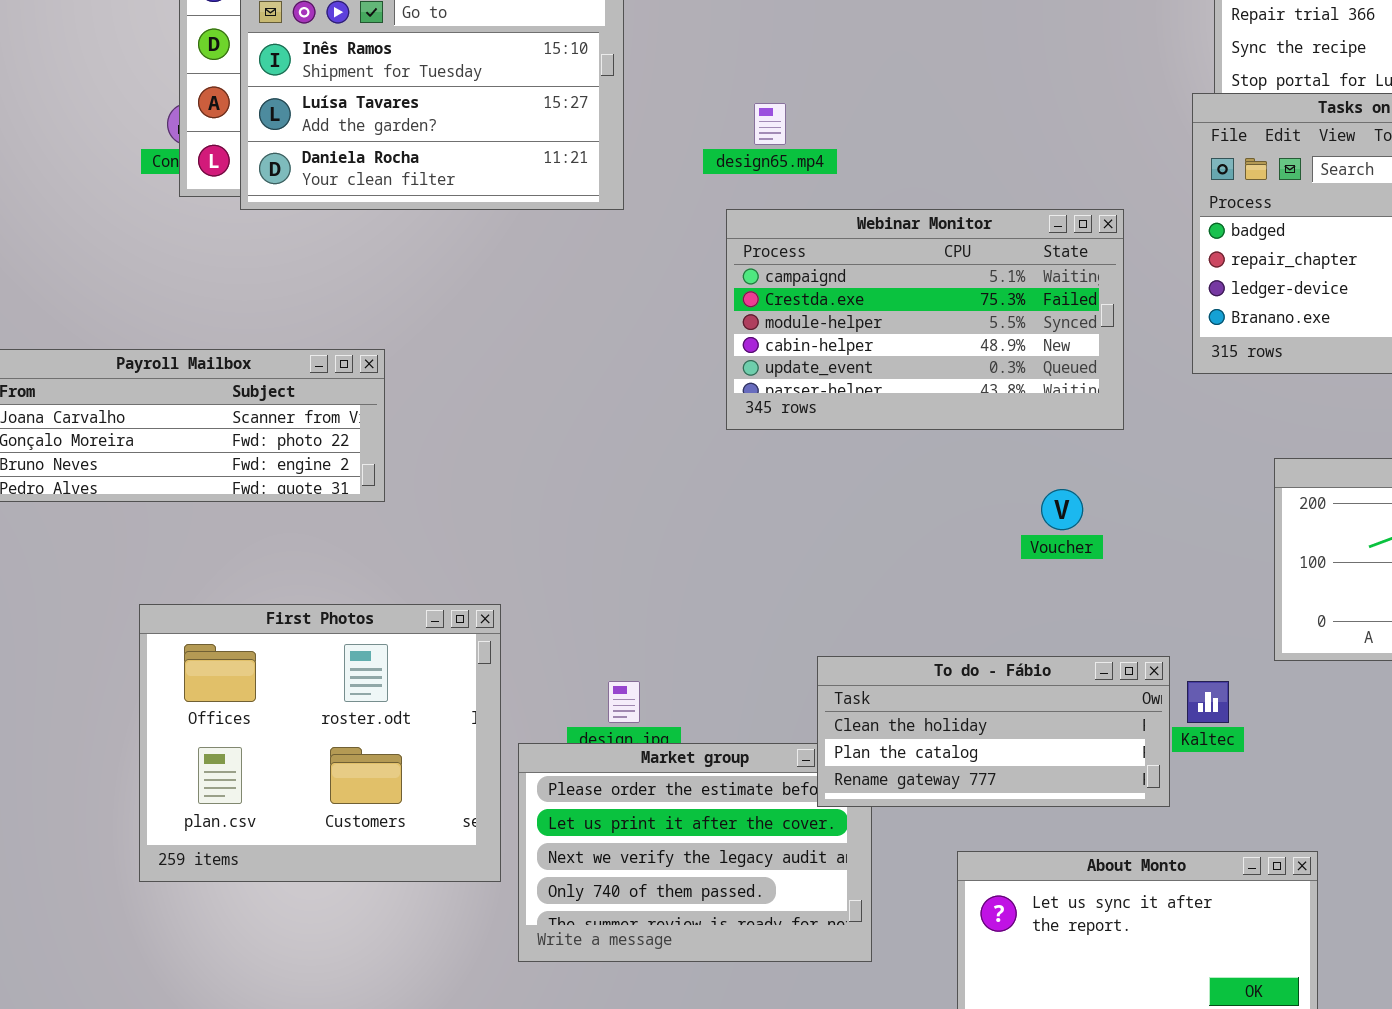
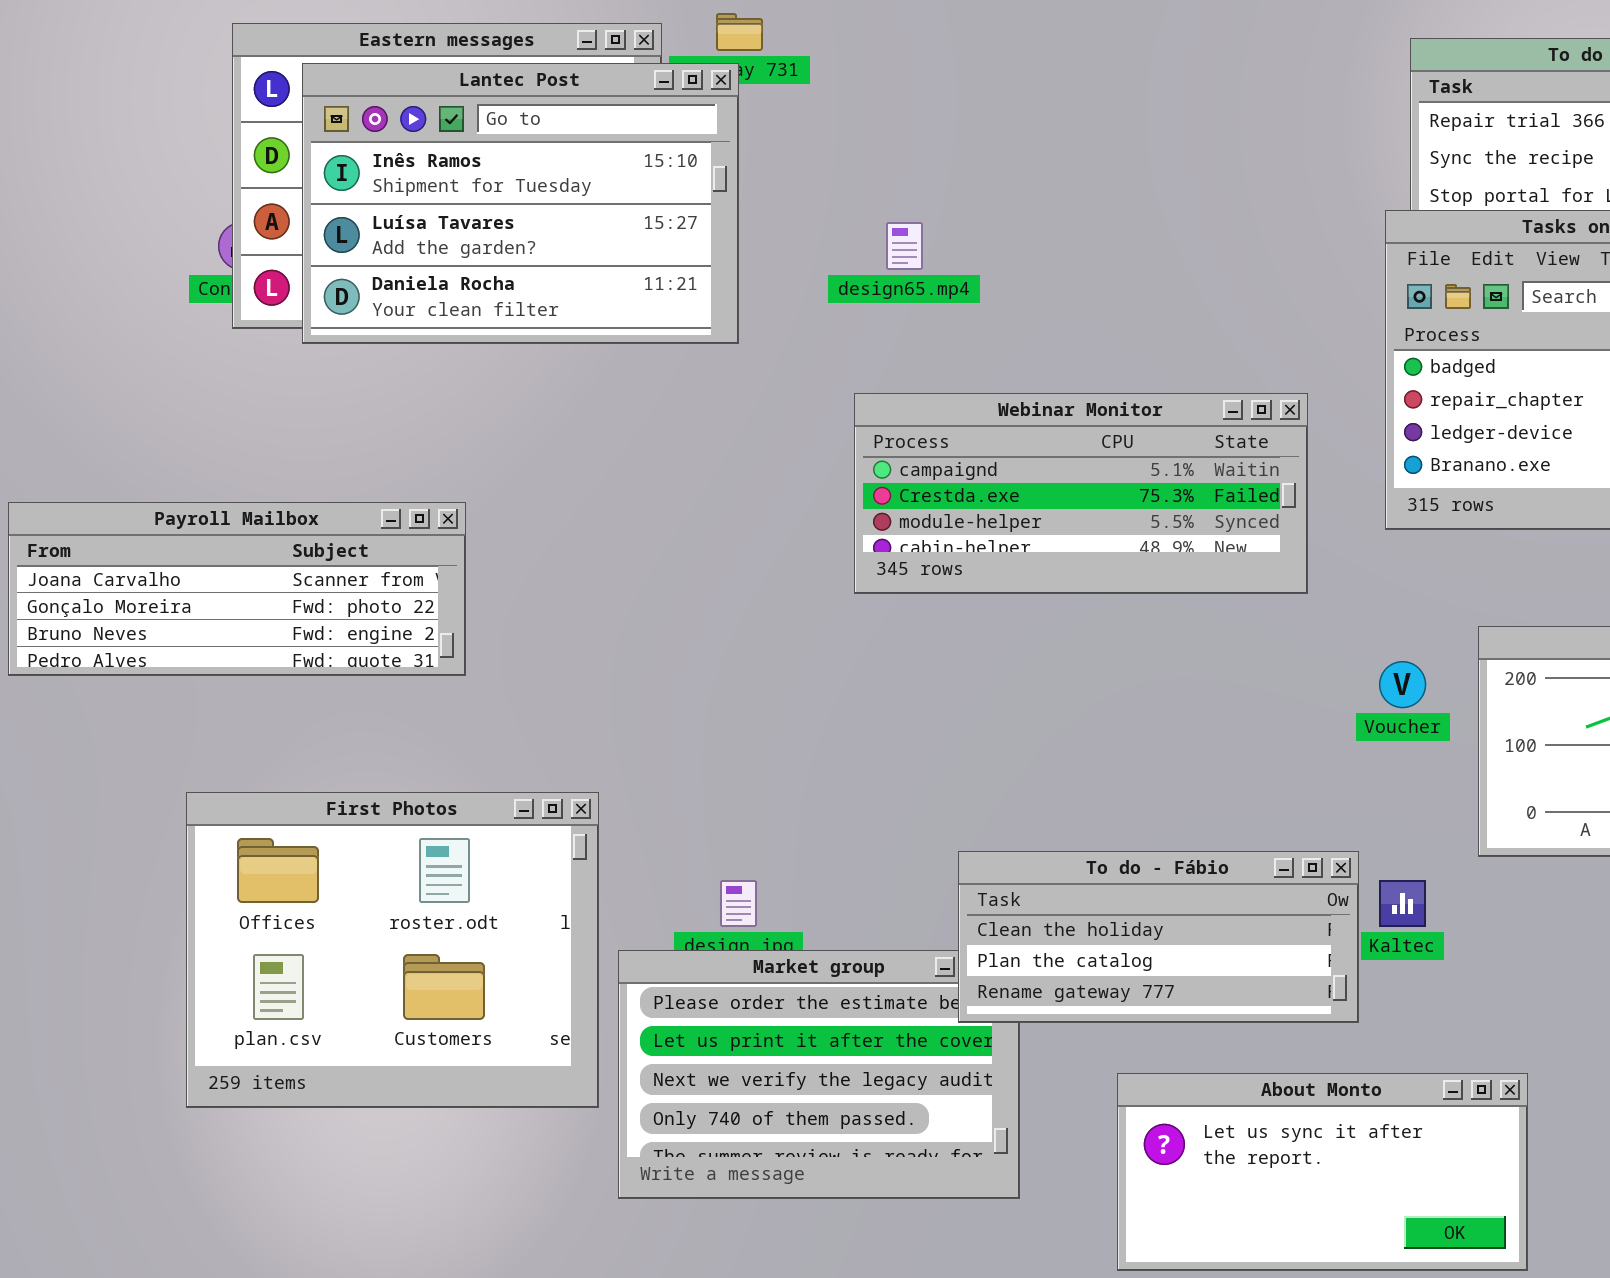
Webinar Monitor: [726,209,1124,430] -> [854,393,1308,594], resized
Voucher: [1041,489,1083,530] -> [1379,661,1426,708], moved

